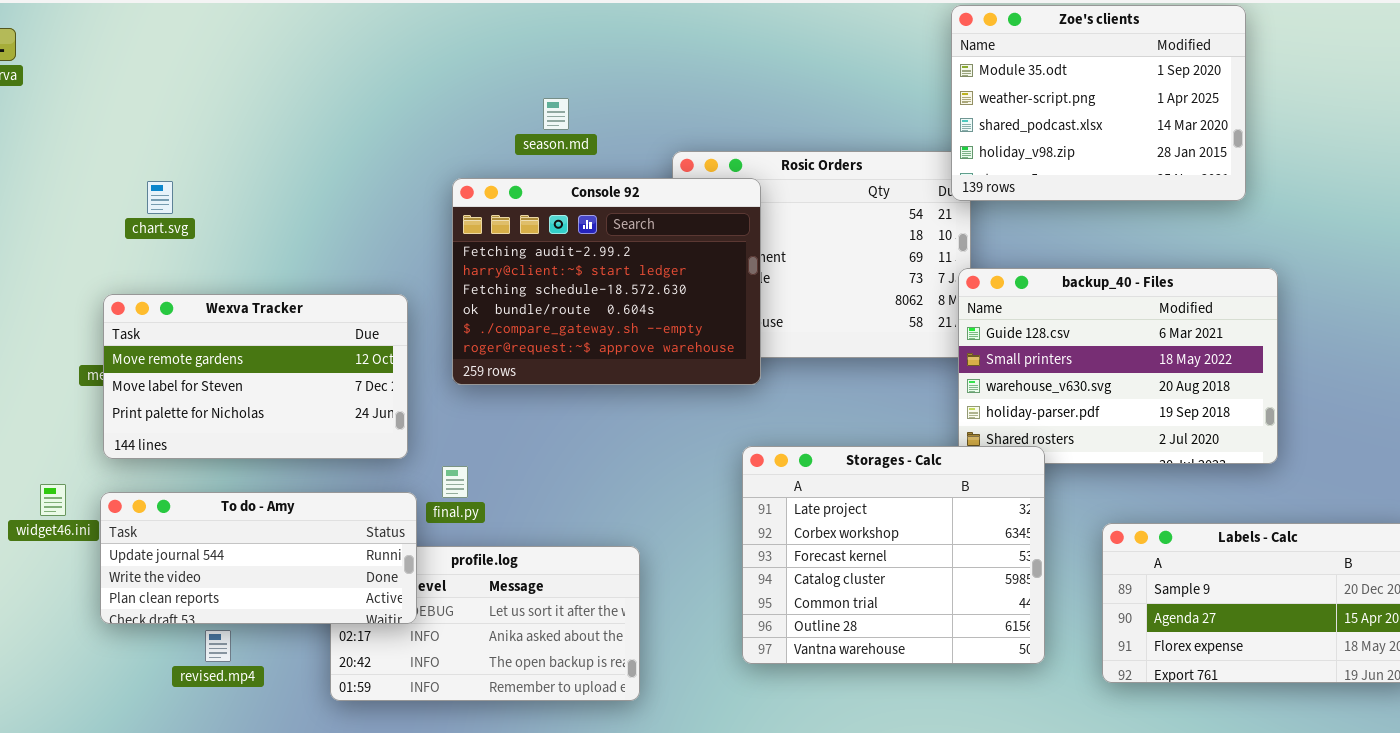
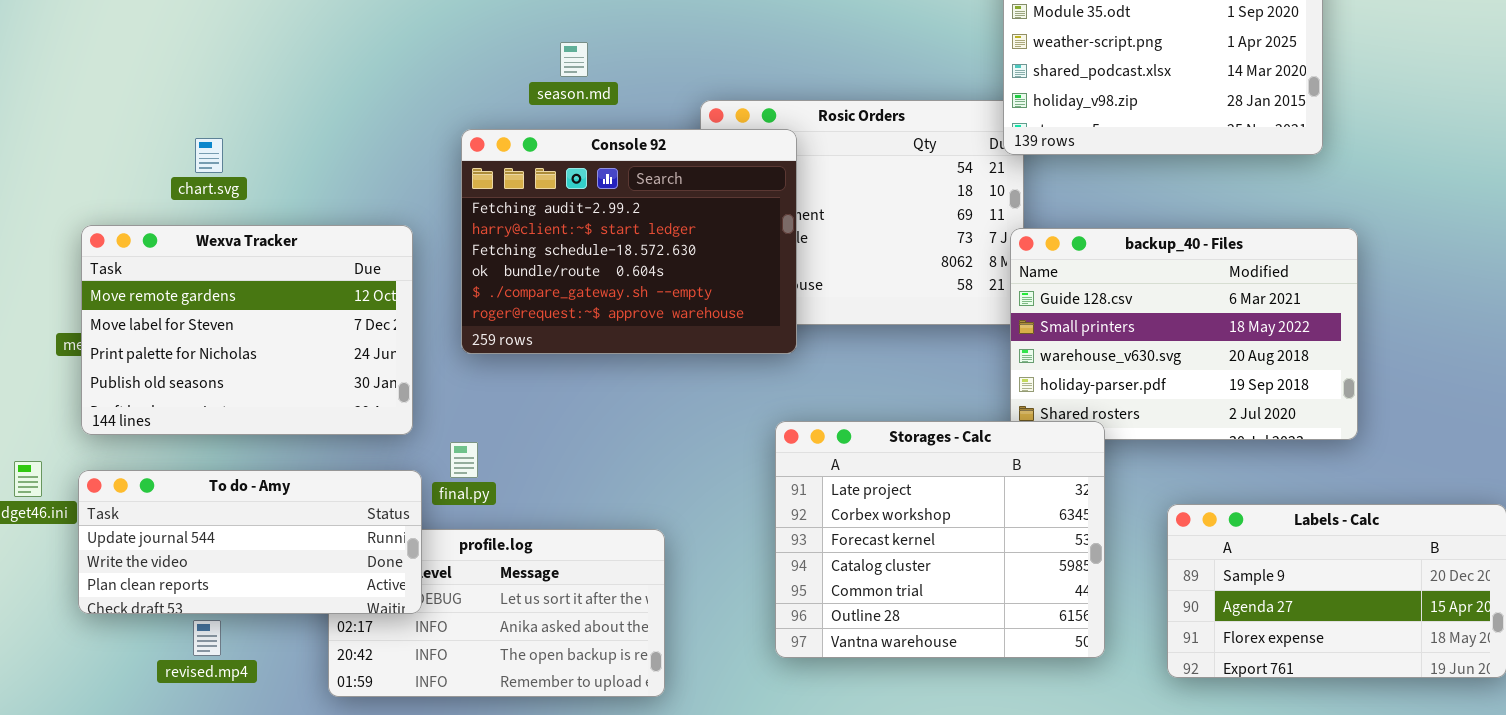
chart.svg: [147,181,173,214] -> [195,138,223,173], moved
Wexva Tracker: [103,294,408,459] -> [81,225,413,435], resized

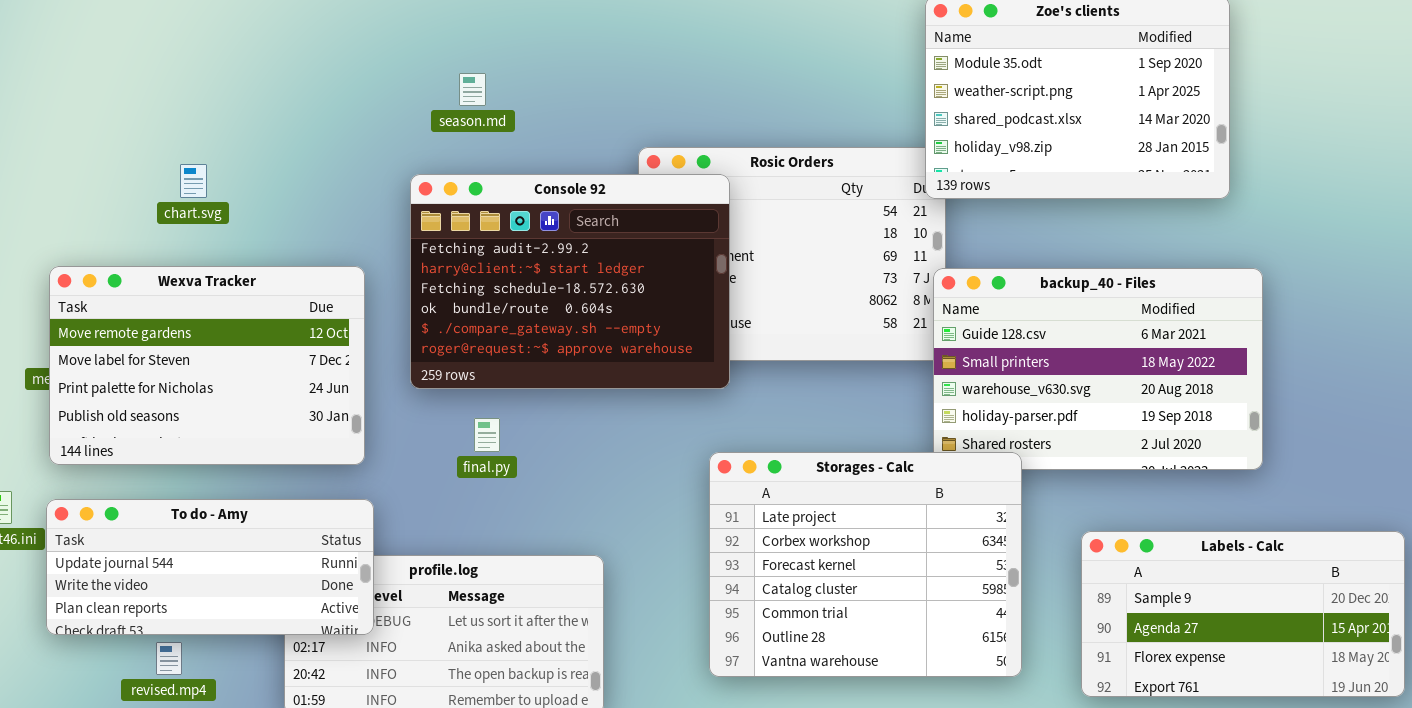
season.md: [560,42,588,77] -> [459,73,486,106], moved
chart.svg: [195,138,223,173] -> [180,164,207,198], moved
final.py: [450,442,478,478] -> [474,418,500,452], moved

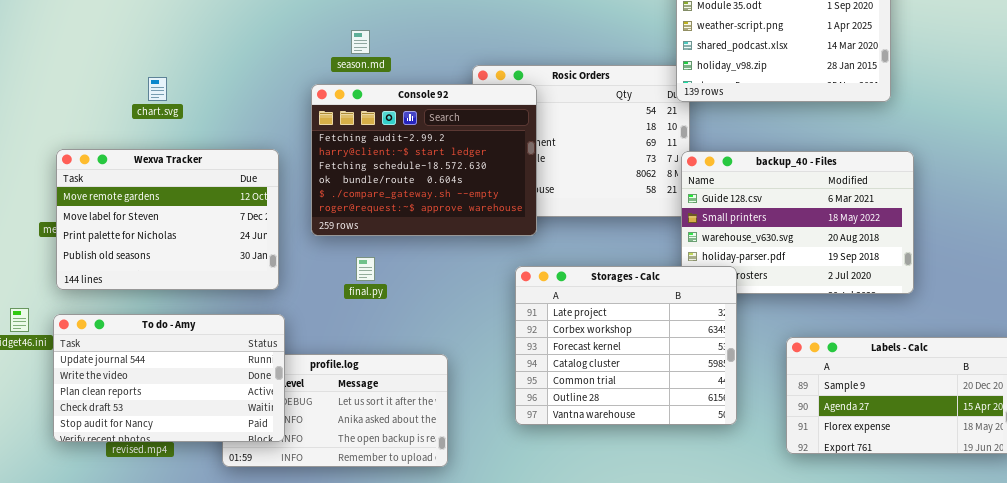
season.md: [459,73,486,106] -> [351,30,370,54], moved
Storages - Calc: [709,452,1022,677] -> [515,266,737,425], moved
To do - Amy: [46,499,374,635] -> [53,314,285,442], resized

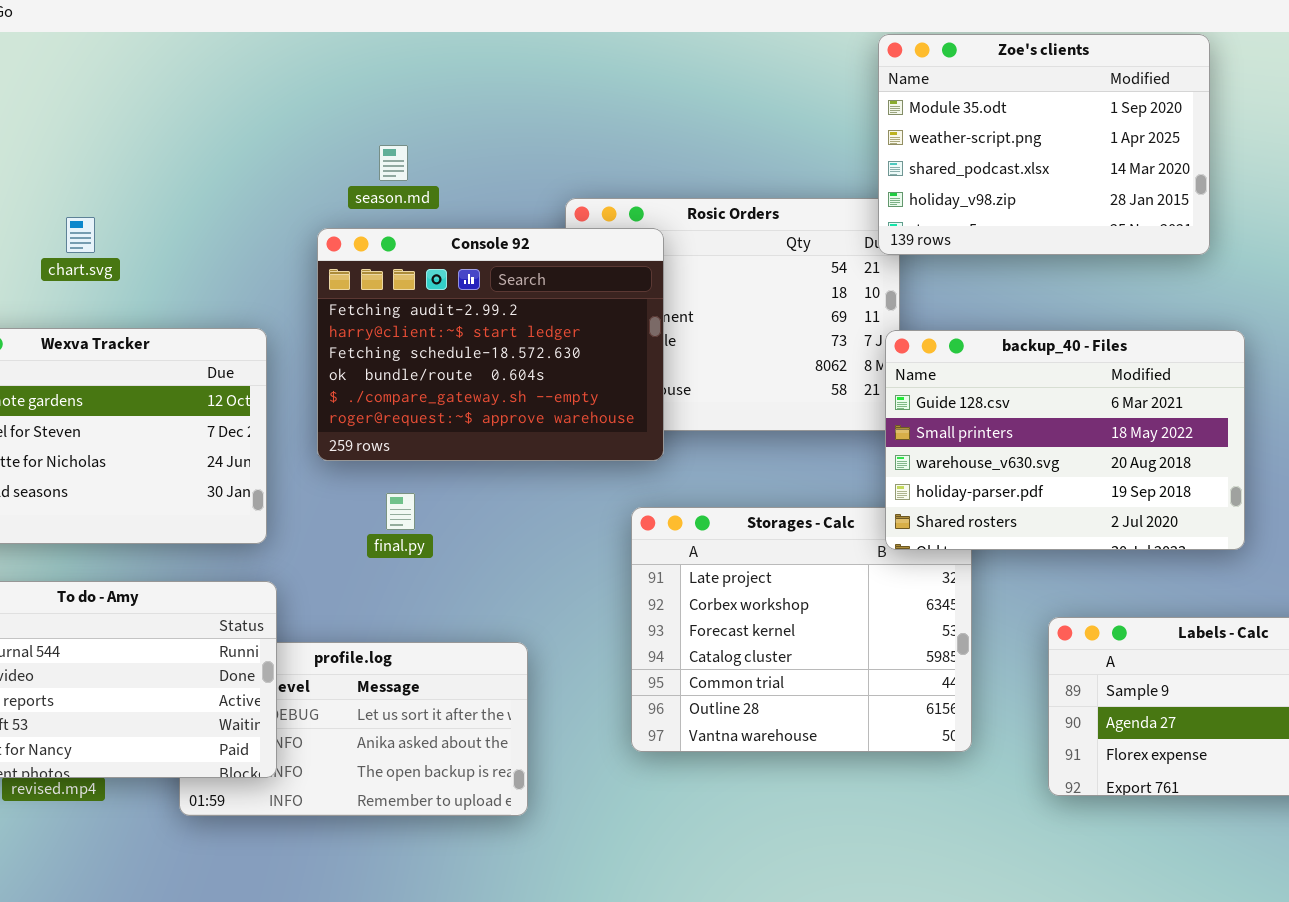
backup_40 - Files: [681,151,914,294] -> [885,330,1245,550], raised

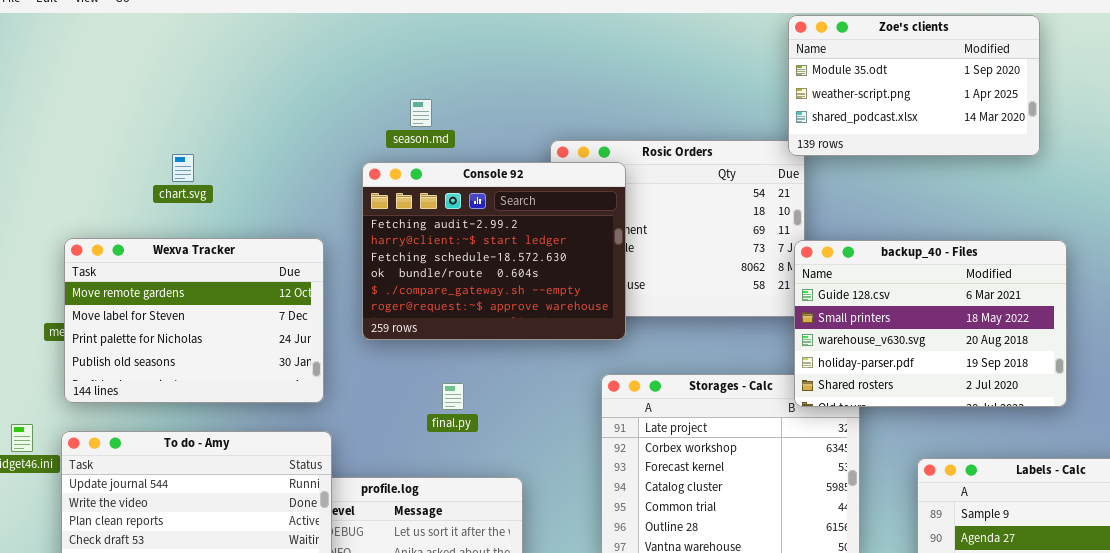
Zoe's clients: [878,34,1210,255] -> [788,15,1040,156], resized
final.py: [386,493,415,530] -> [442,383,464,410], moved

